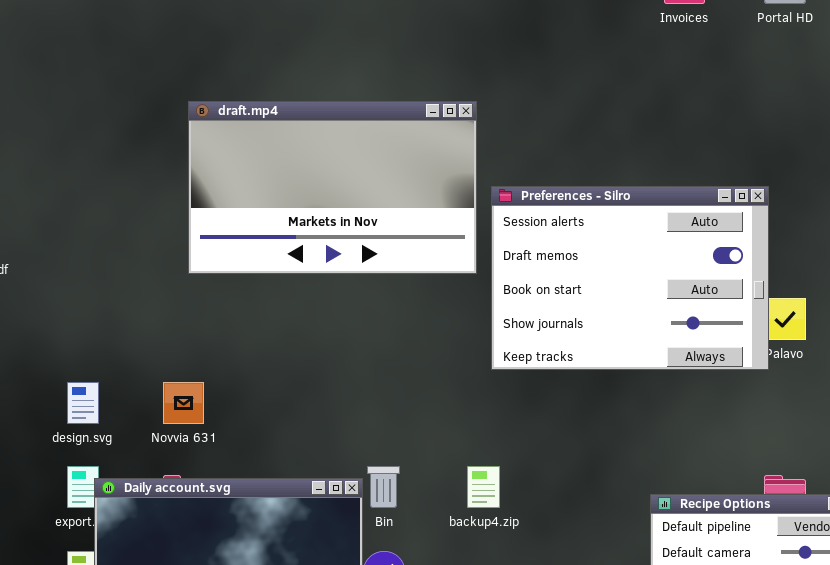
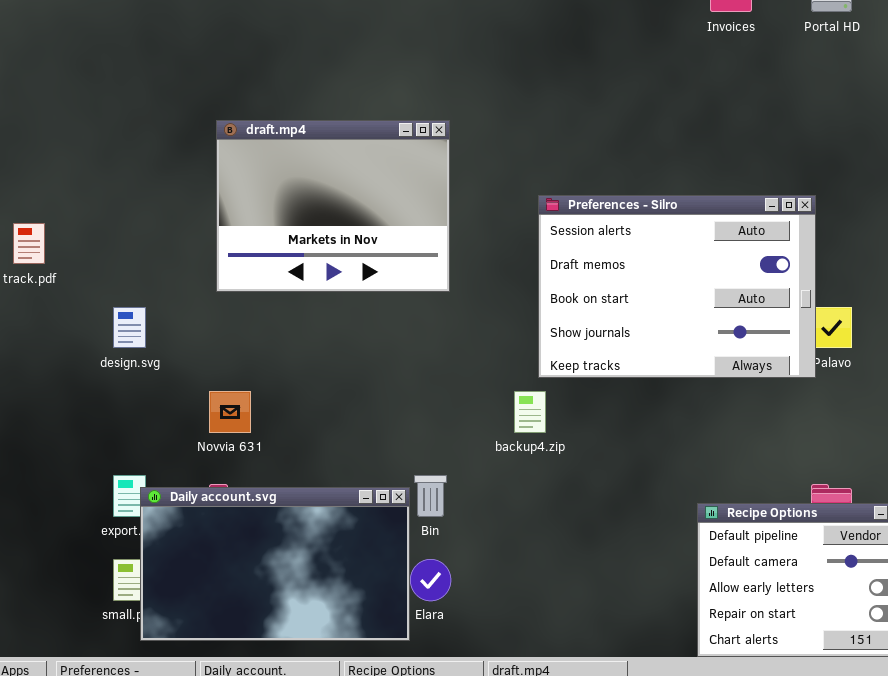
draft.mp4: [188,101,477,274] -> [216,120,450,292], moved, resized
design.svg: [67,382,99,424] -> [113,307,146,348], moved
backup4.zip: [467,466,500,508] -> [514,391,546,433], moved

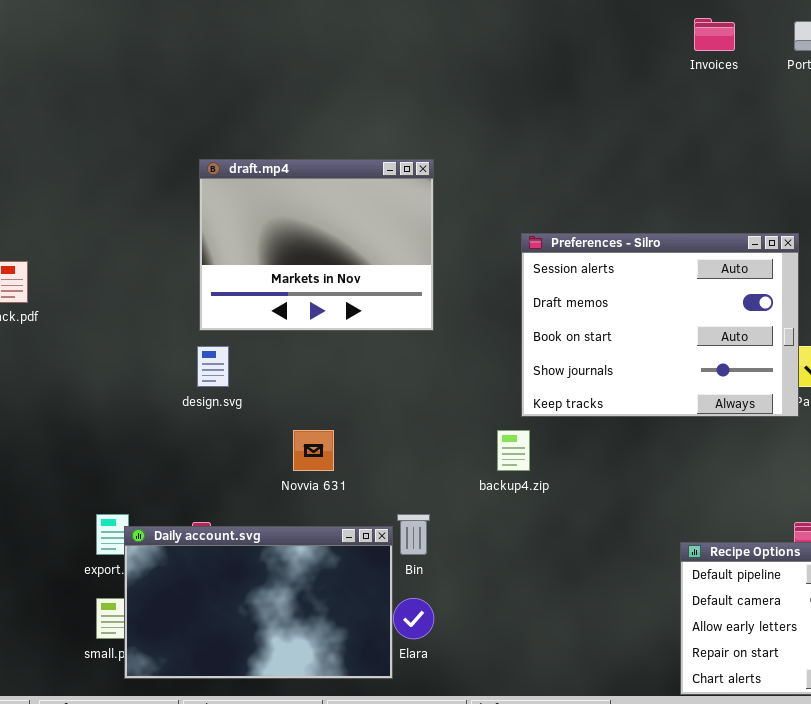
design.svg: [113,307,146,348] -> [197,346,229,387], moved
Novvia 631: [209,391,251,433] -> [293,430,334,471], moved

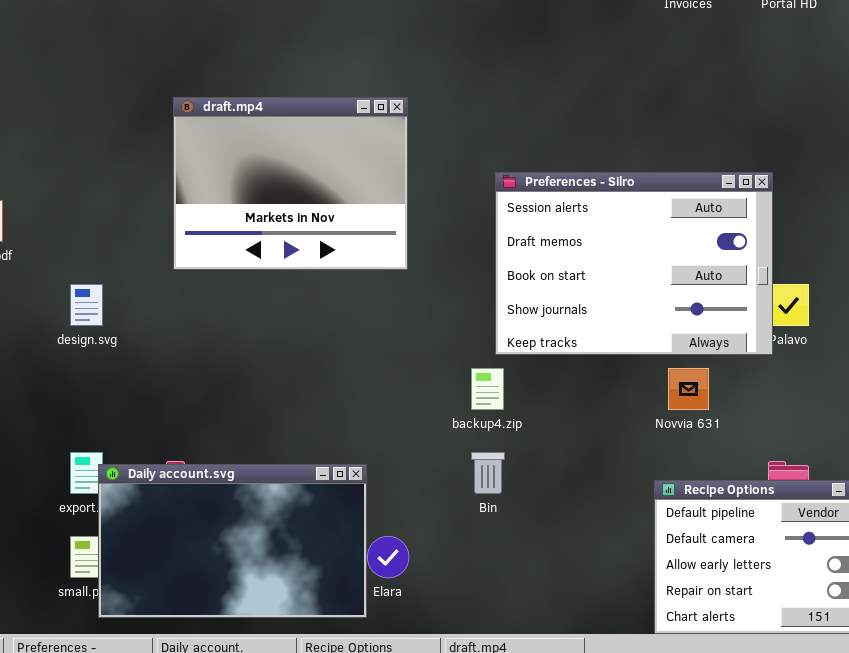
design.svg: [197,346,229,387] -> [70,284,103,326], moved
Novvia 631: [293,430,334,471] -> [668,368,709,410], moved
Bin: [397,514,430,555] -> [471,452,505,494], moved

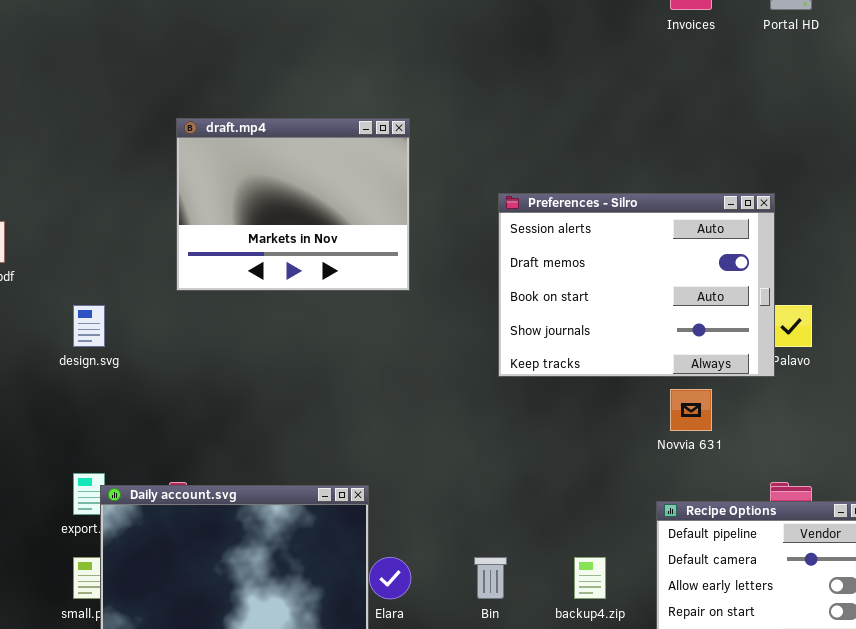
backup4.zip: [471,368,504,410] -> [574,557,606,599], moved
Bin: [471,452,505,494] -> [474,557,507,599], moved

